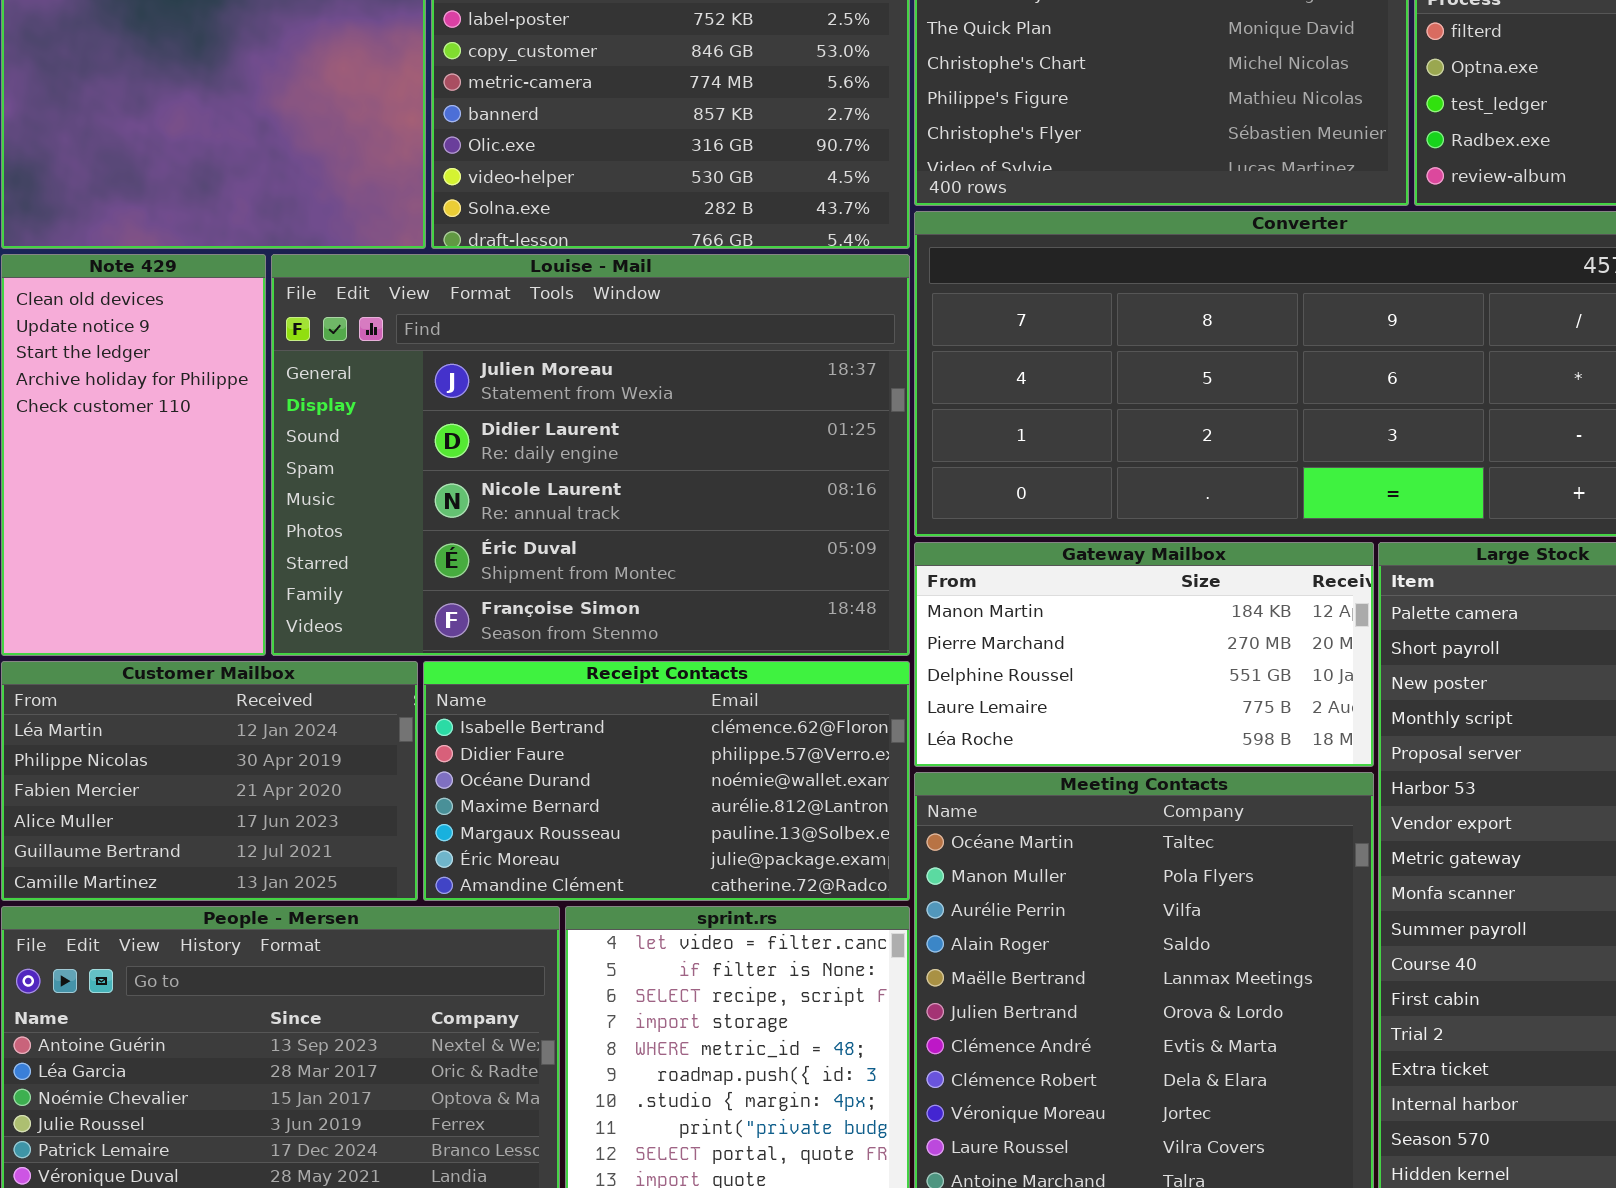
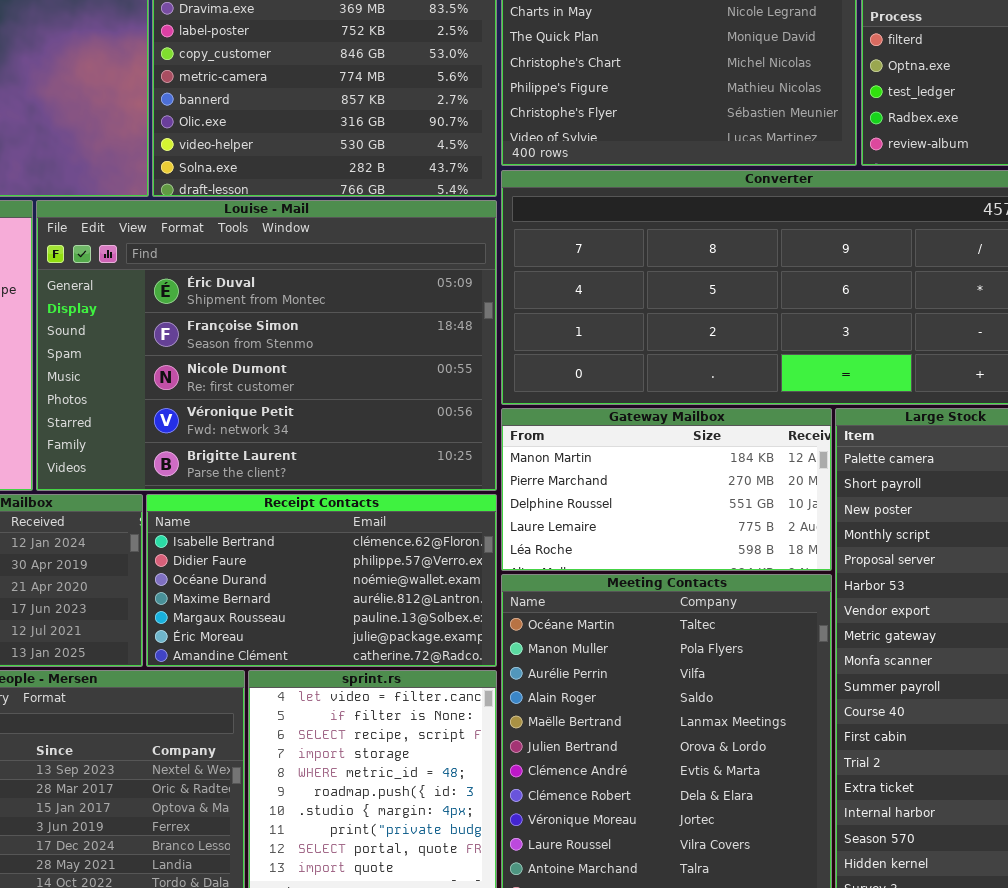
Louise - Mail: [271,254,910,656] -> [36,200,497,491], scrolled down 3 rows

